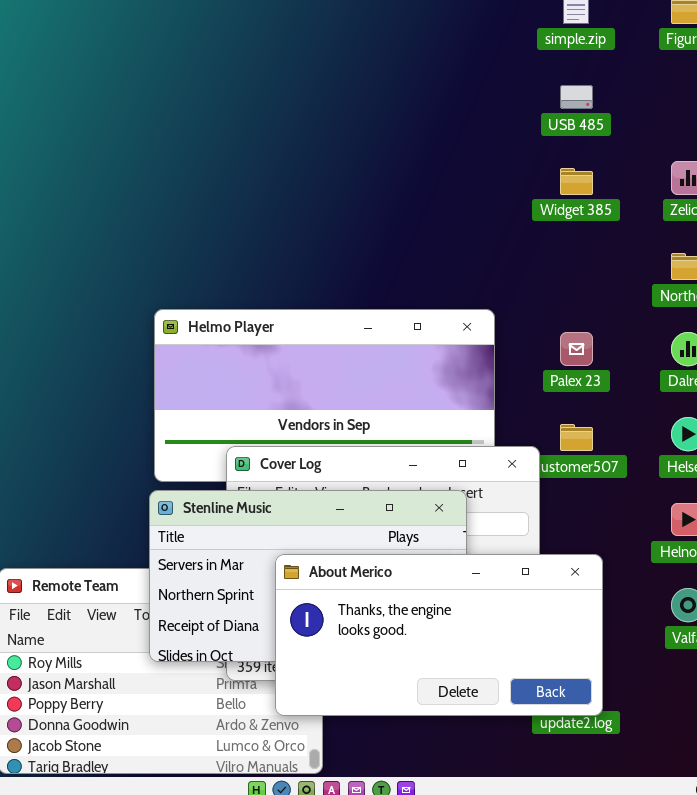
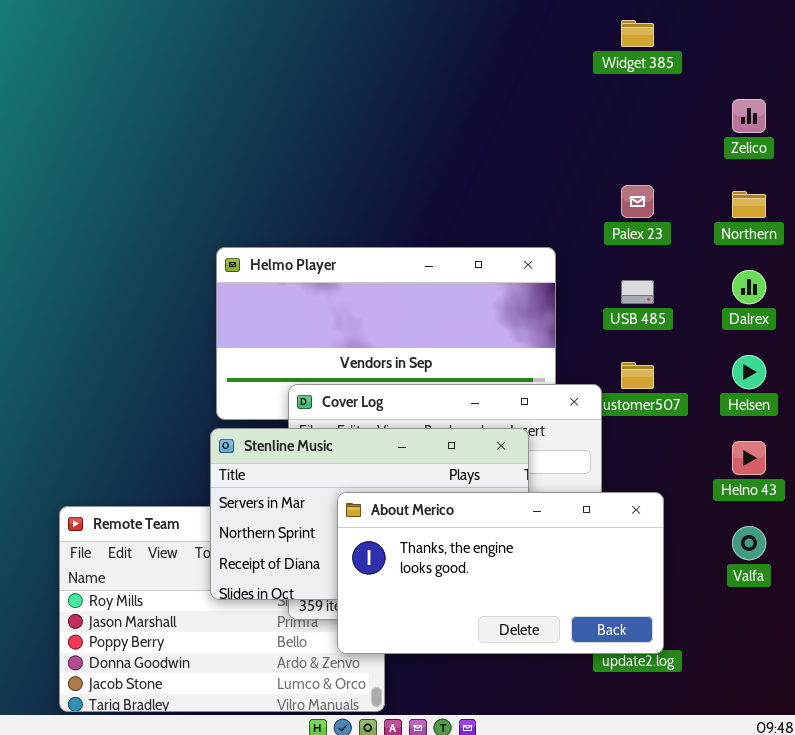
USB 485: [560,85,593,109] -> [621,280,654,304], moved
Widget 385: [560,168,593,195] -> [621,20,654,47], moved
Palex 23: [560,332,593,366] -> [621,185,654,218], moved

